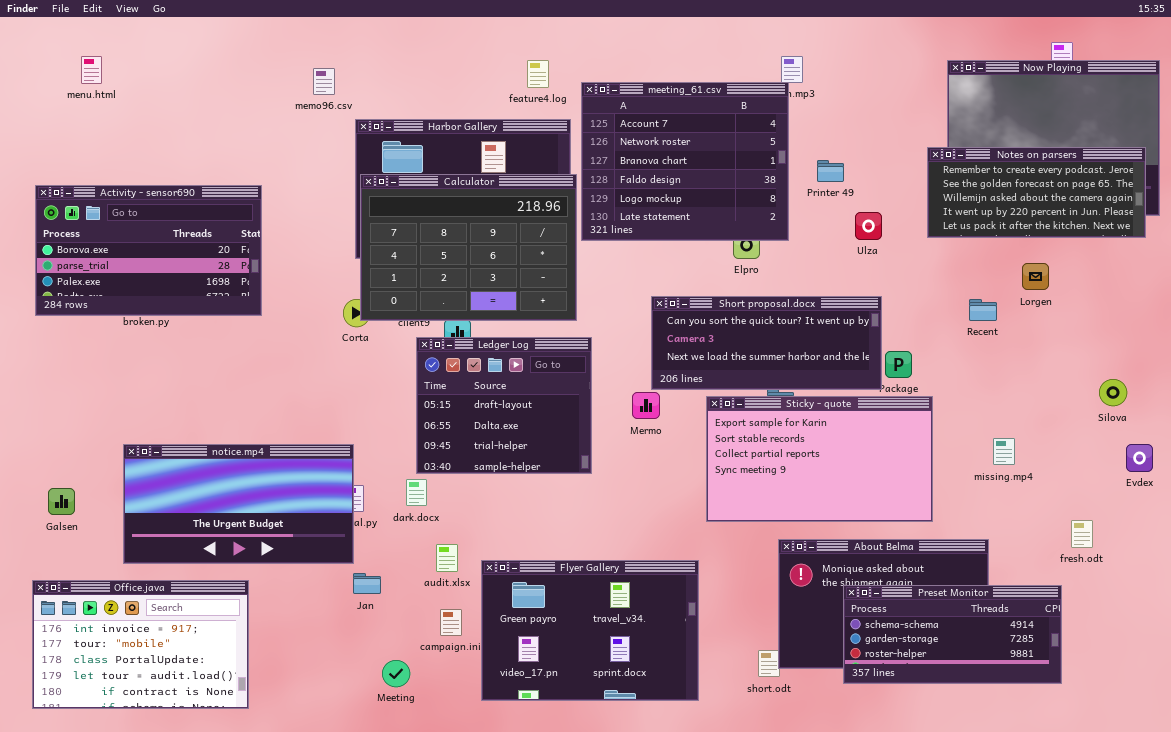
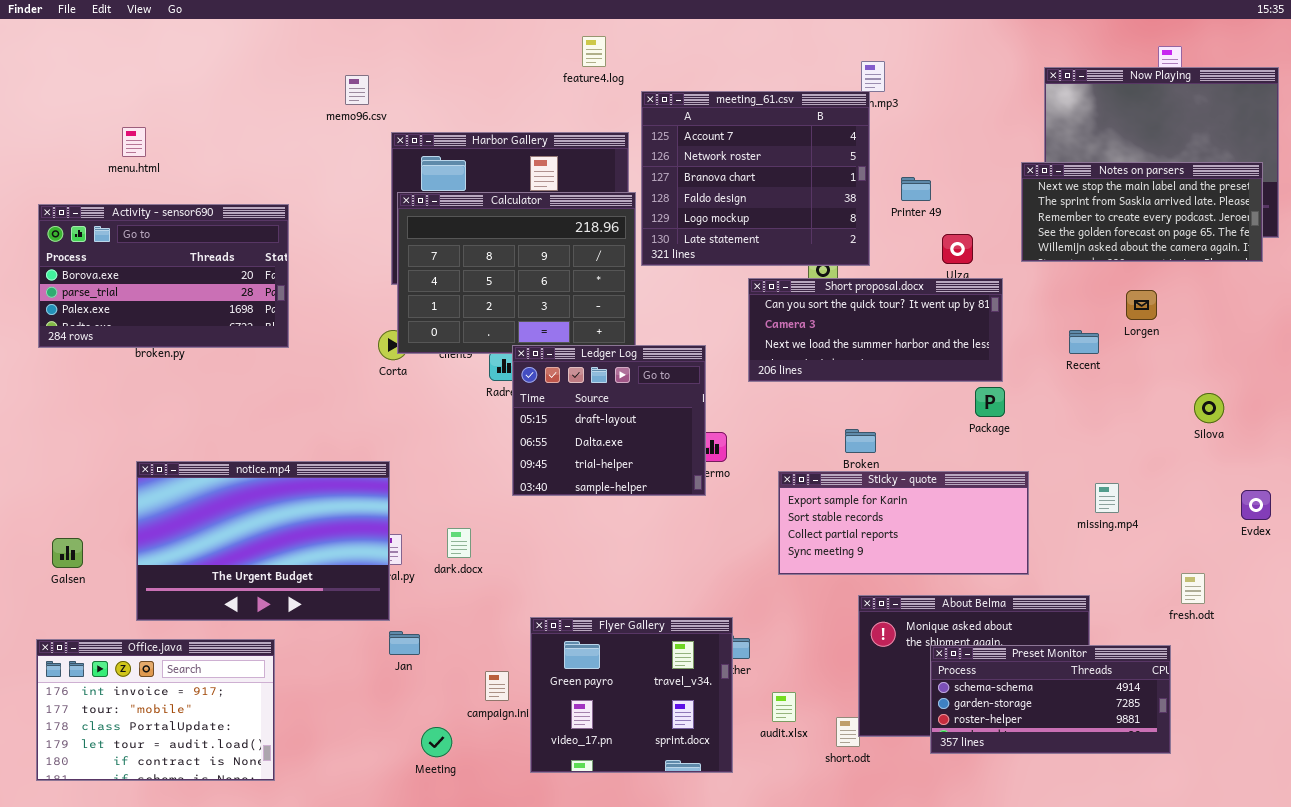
menu.html: [81,56,102,84] -> [122,127,146,157], moved
feature4.log: [527,60,549,88] -> [582,36,606,67], moved
Notes on parsers: [927,147,1146,238] -> [1021,162,1263,262], scrolled up 2 rows
Short proposal.docx: [651,296,882,390] -> [748,278,1003,382], moved
Ledger Log: [416,337,592,474] -> [512,345,706,496], moved
Silova: [1099,379,1127,406] -> [1194,393,1224,423], moved
Sticky - quote: [706,396,933,522] -> [778,471,1029,575], resized
notice.mp4: [123,444,354,564] -> [136,461,390,621], resized
audit.xlsx: [436,544,458,572] -> [772,692,796,722], moved
Flyer Gallery: [481,560,699,701] -> [530,617,733,773], resized

